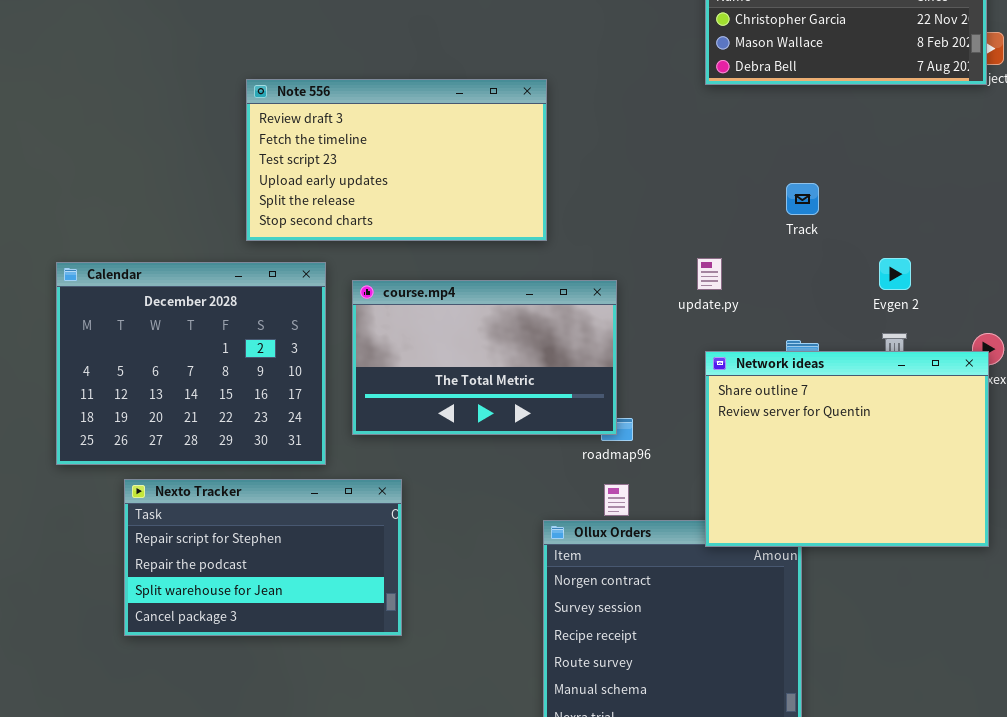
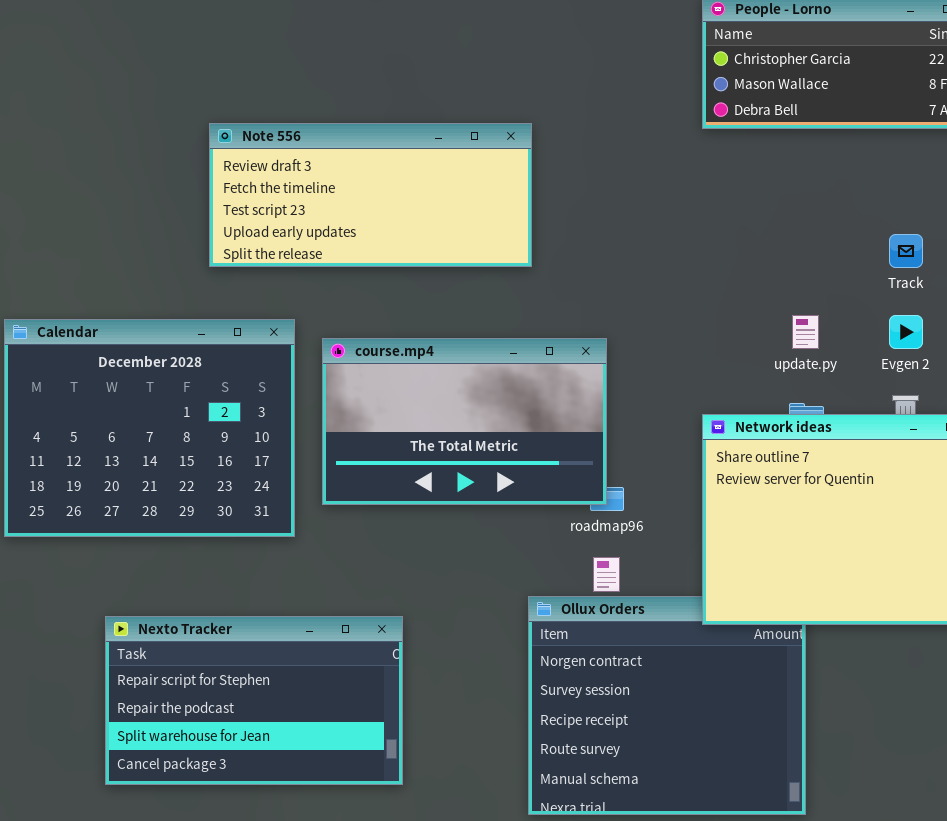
Note 556: [246,79,547,241] -> [209,123,532,267], resized
Track: [786,183,819,215] -> [889,234,923,268], moved
update.py: [697,258,722,290] -> [792,315,819,349], moved
Nexto Tracker: [124,479,402,636] -> [105,616,403,785], moved

